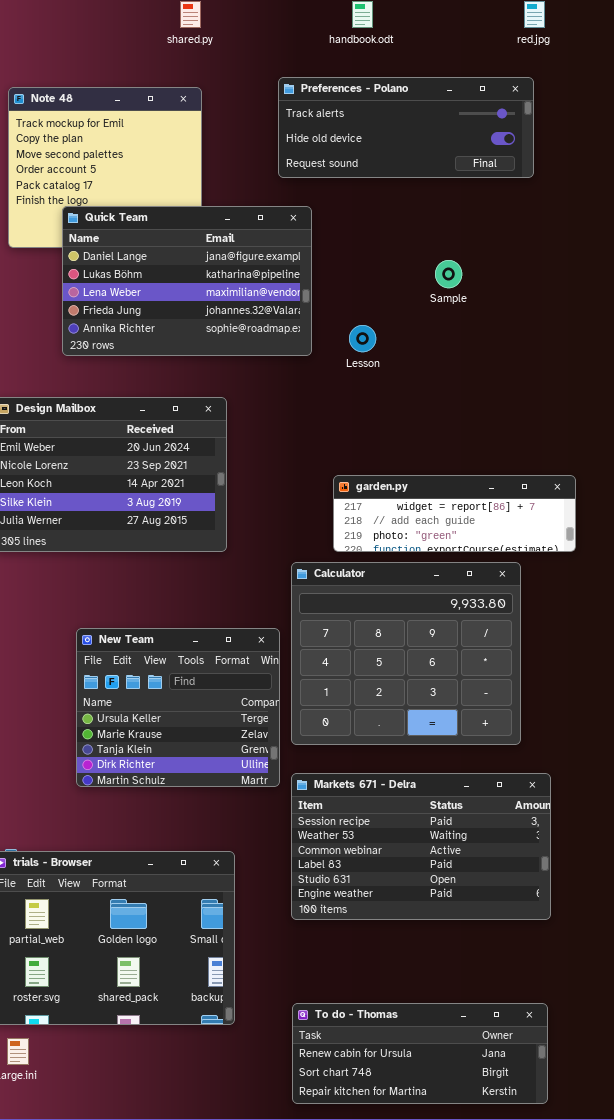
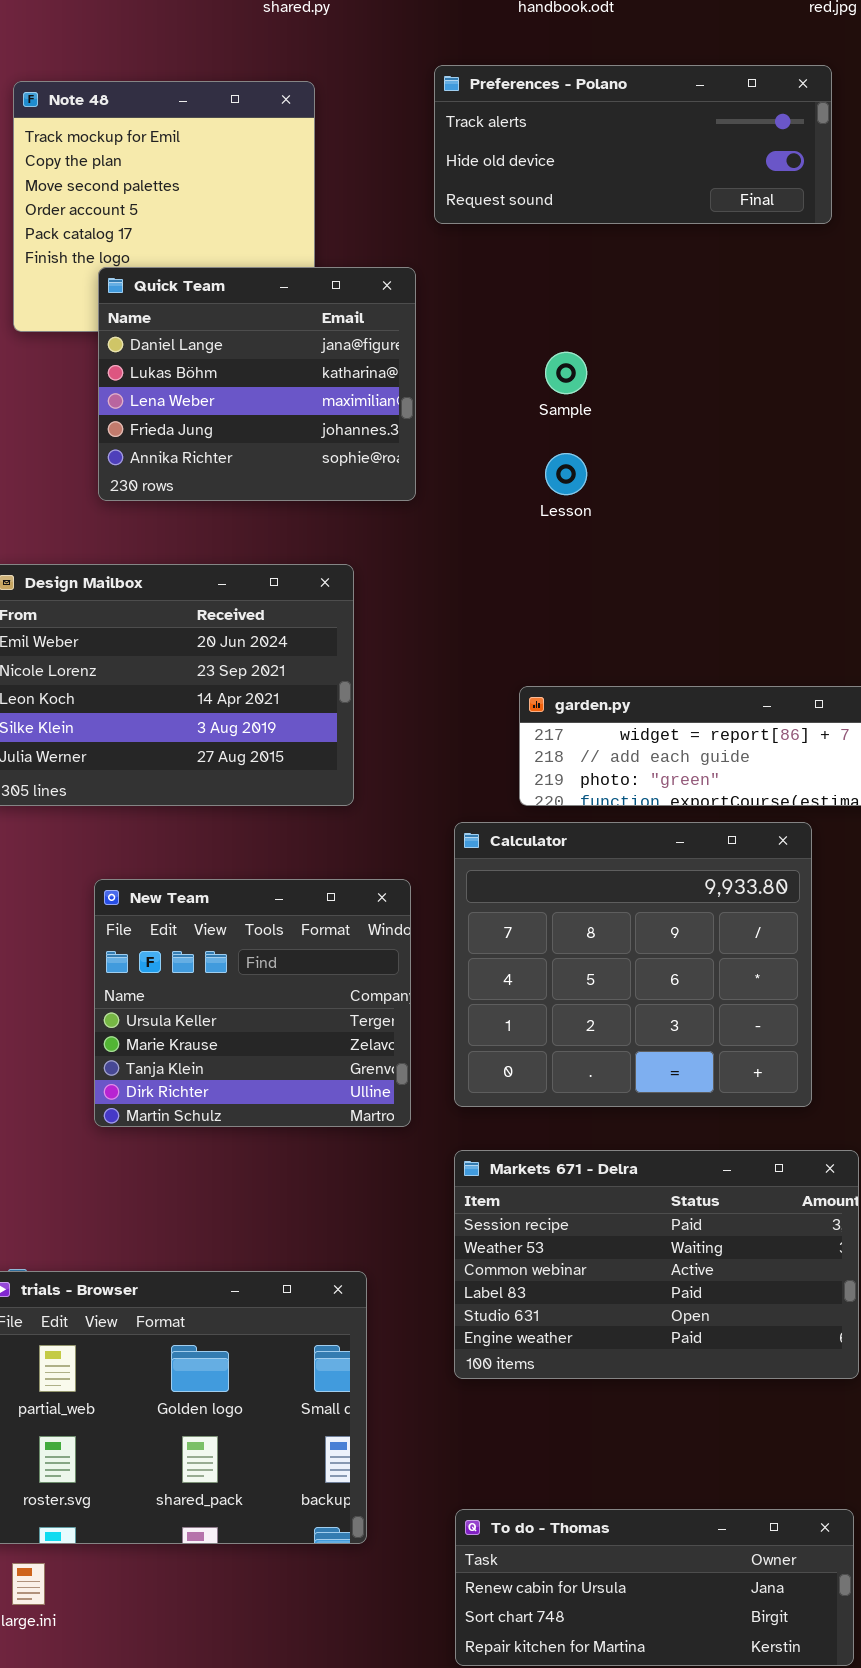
Quick Team: [62,206,312,356] -> [98,267,416,501], resized
Sample: [435,260,462,288] -> [545,352,587,394], moved
New Team: [76,628,280,787] -> [94,879,411,1127], moved

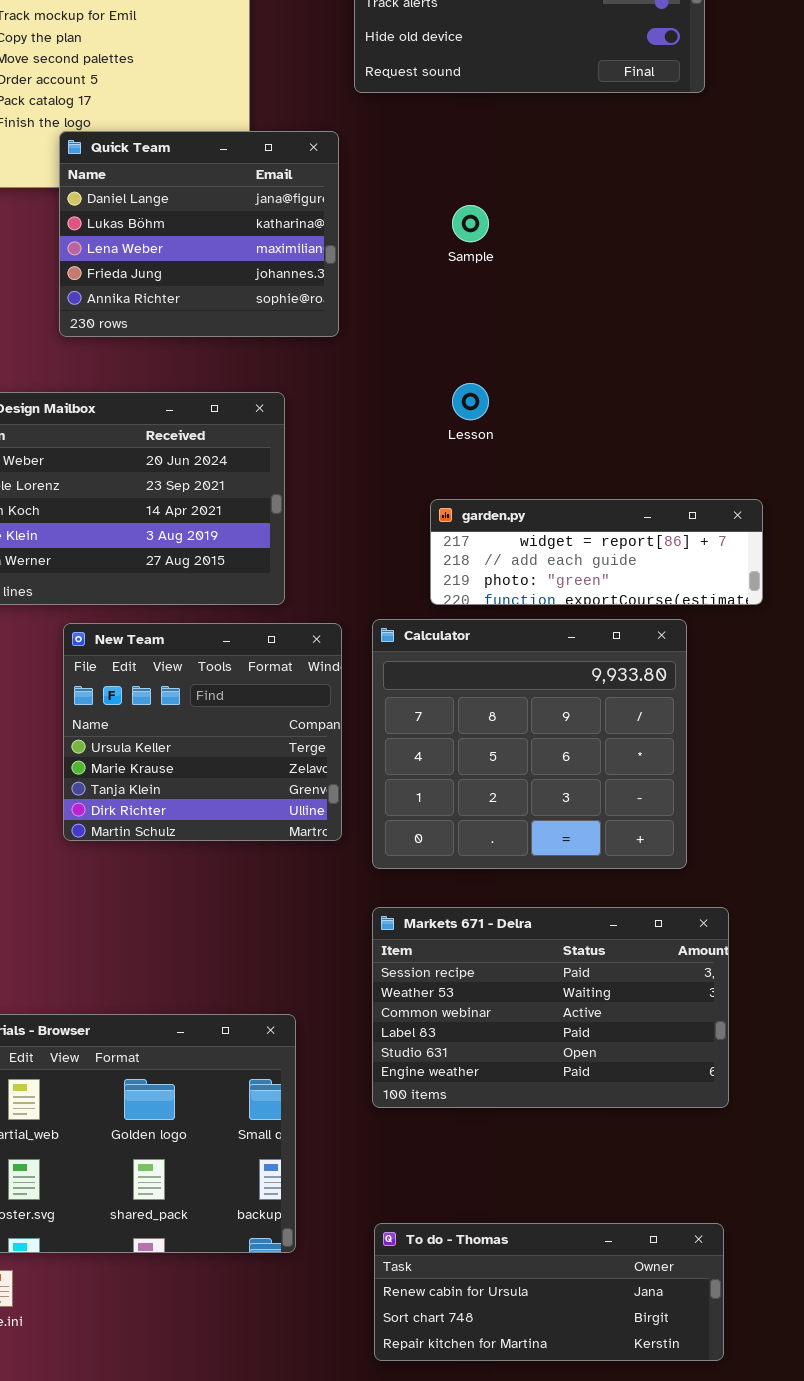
Lesson: [545,453,587,495] -> [452,383,489,420], moved
New Team: [94,879,411,1127] -> [63,623,342,841], moved

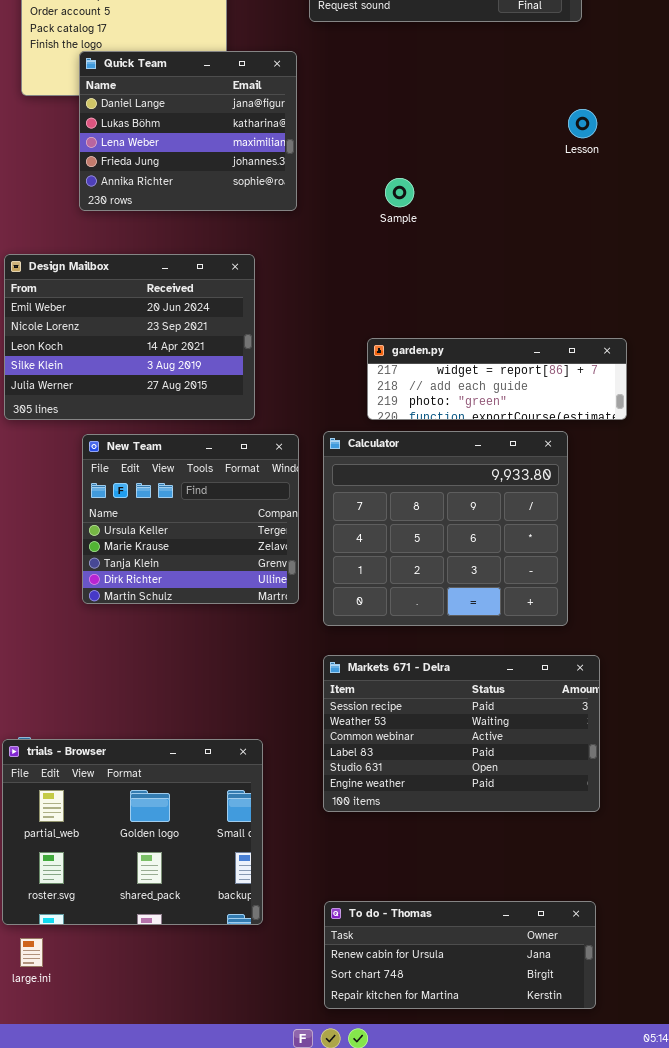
Sample: [452,205,489,242] -> [385,178,414,207], moved
Lesson: [452,383,489,420] -> [568,109,597,138], moved

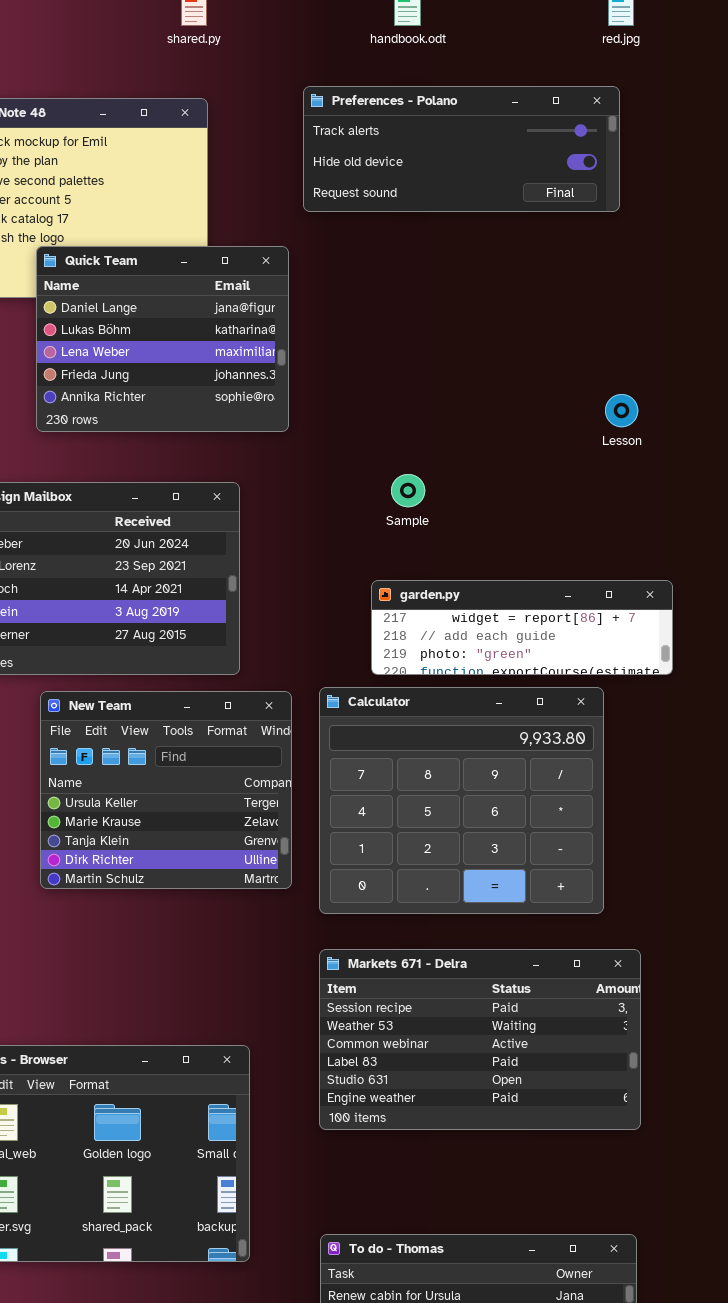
Lesson: [568,109,597,138] -> [605,394,638,427], moved
Sample: [385,178,414,207] -> [391,474,425,507], moved

